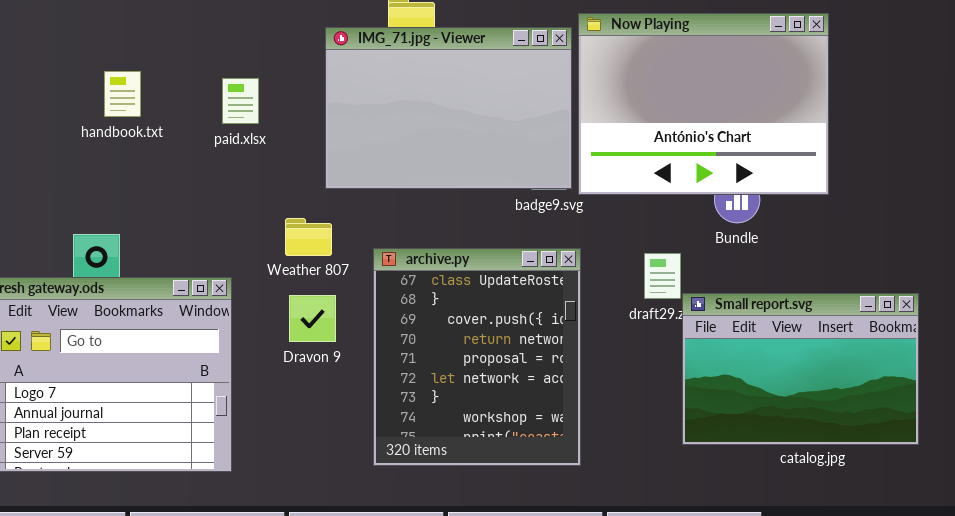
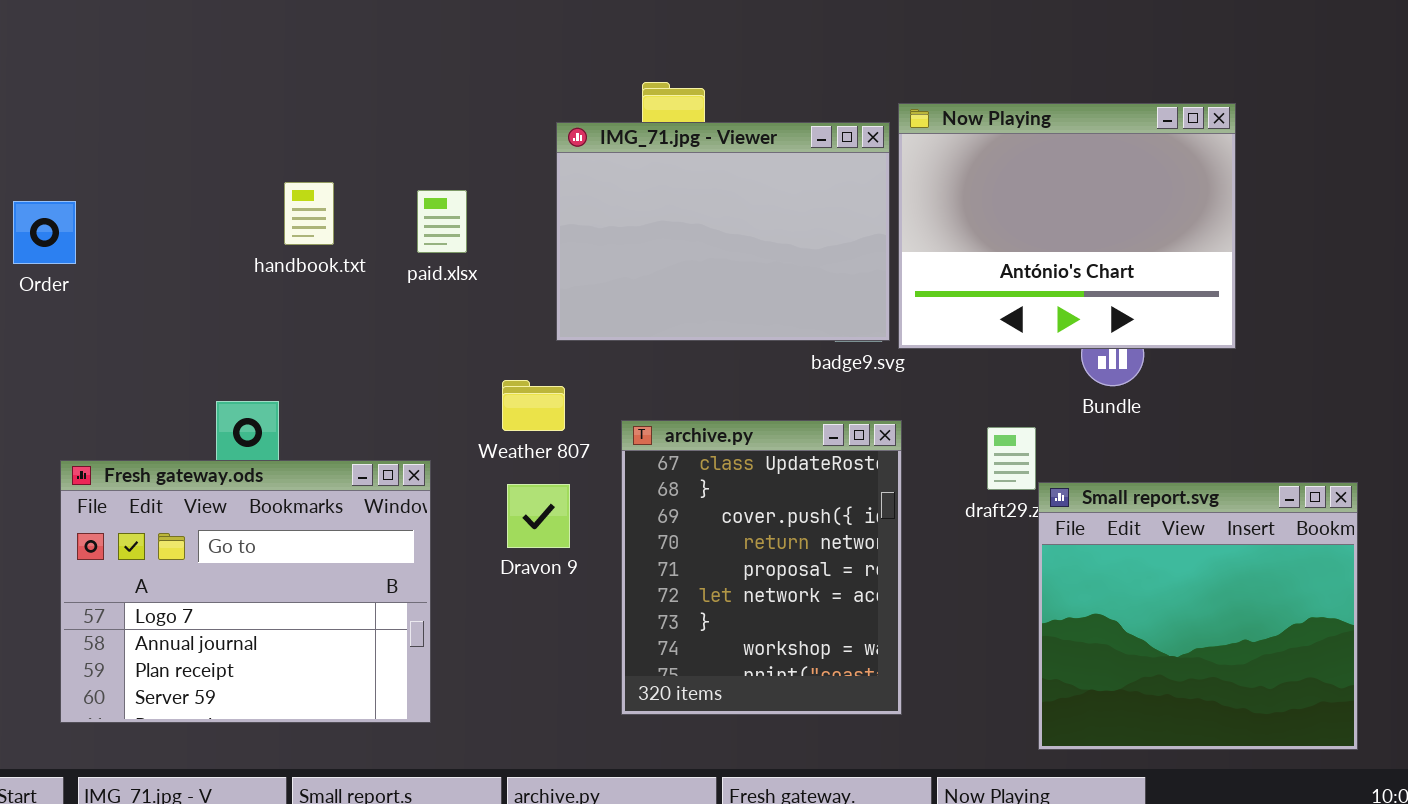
handbook.txt: [104,71,141,117] -> [284,182,334,245], moved
Small report.svg: [682,293,919,445] -> [1038,482,1358,750], resized

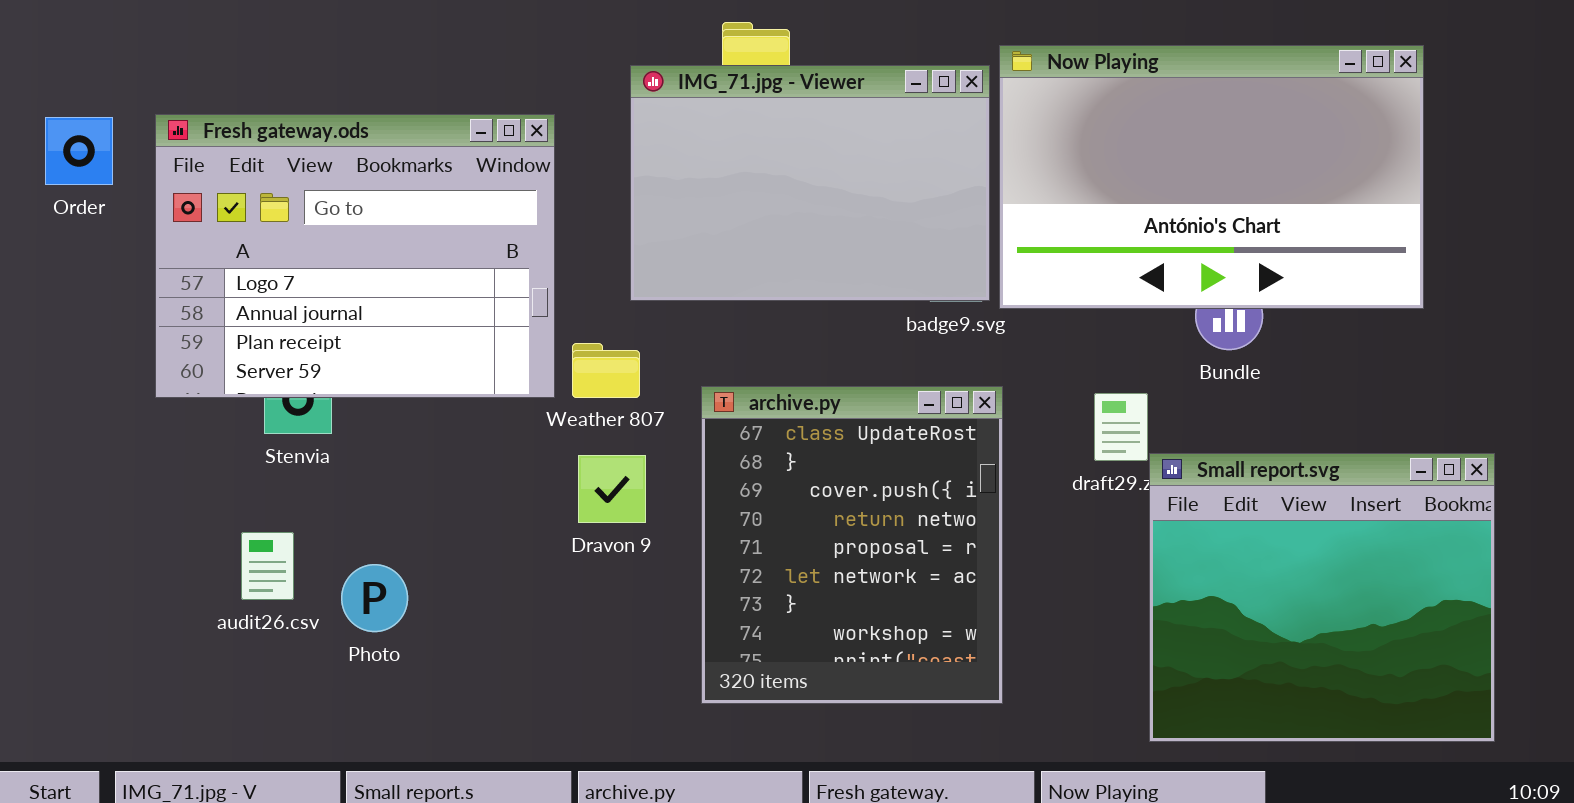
Now Playing: [898,103,1236,349] -> [999,45,1424,309], resized
Order: [13,201,76,264] -> [45,117,113,185], moved
Fresh gateway.ods: [60,460,431,723] -> [155,114,555,398], moved

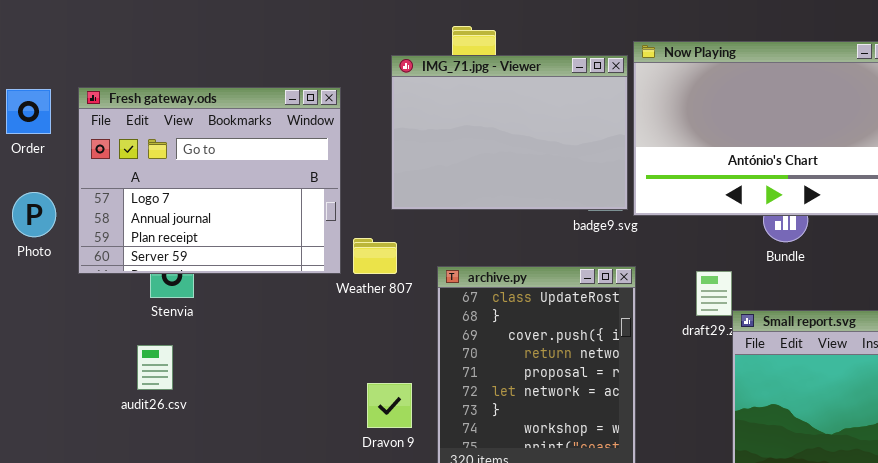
Dravon 9: [578,455,646,523] -> [367,383,412,428], moved
audit26.csv: [241,532,294,600] -> [137,345,173,390], moved
Photo: [341,564,408,632] -> [12,192,56,237], moved

